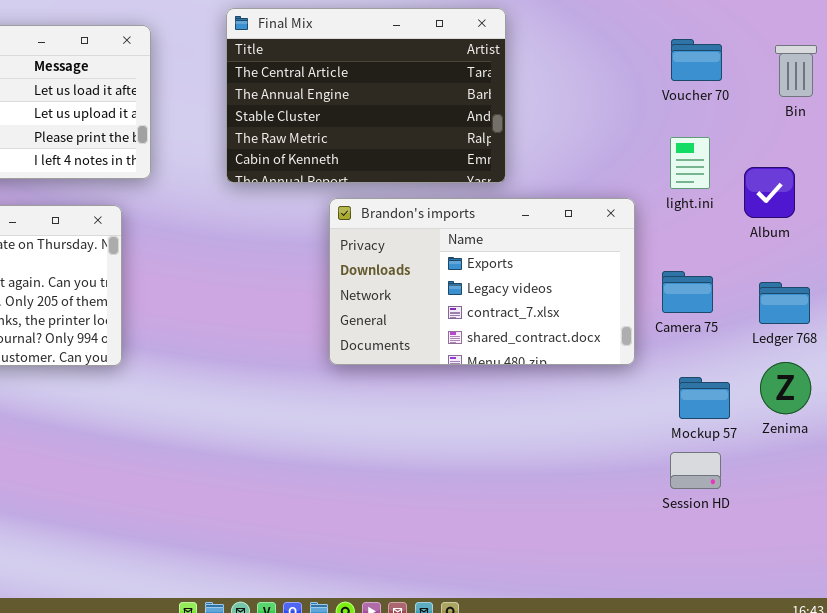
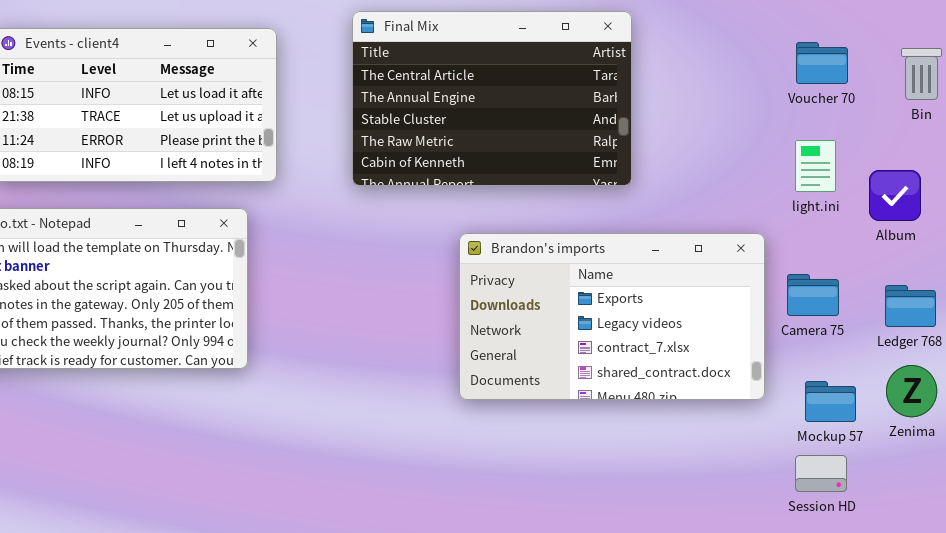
Brandon's imports: [329,198,635,365] -> [459,233,765,400], moved

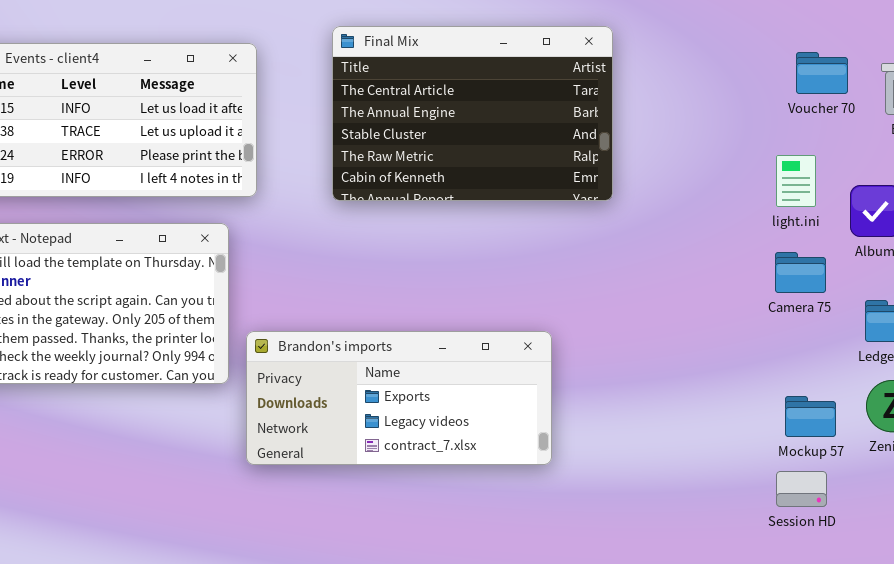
Voucher 70: [796,42,848,84] -> [796,52,848,94], moved
Brandon's imports: [459,233,765,400] -> [246,331,552,465], moved, resized
Camera 75: [787,274,839,316] -> [775,252,826,293], moved

